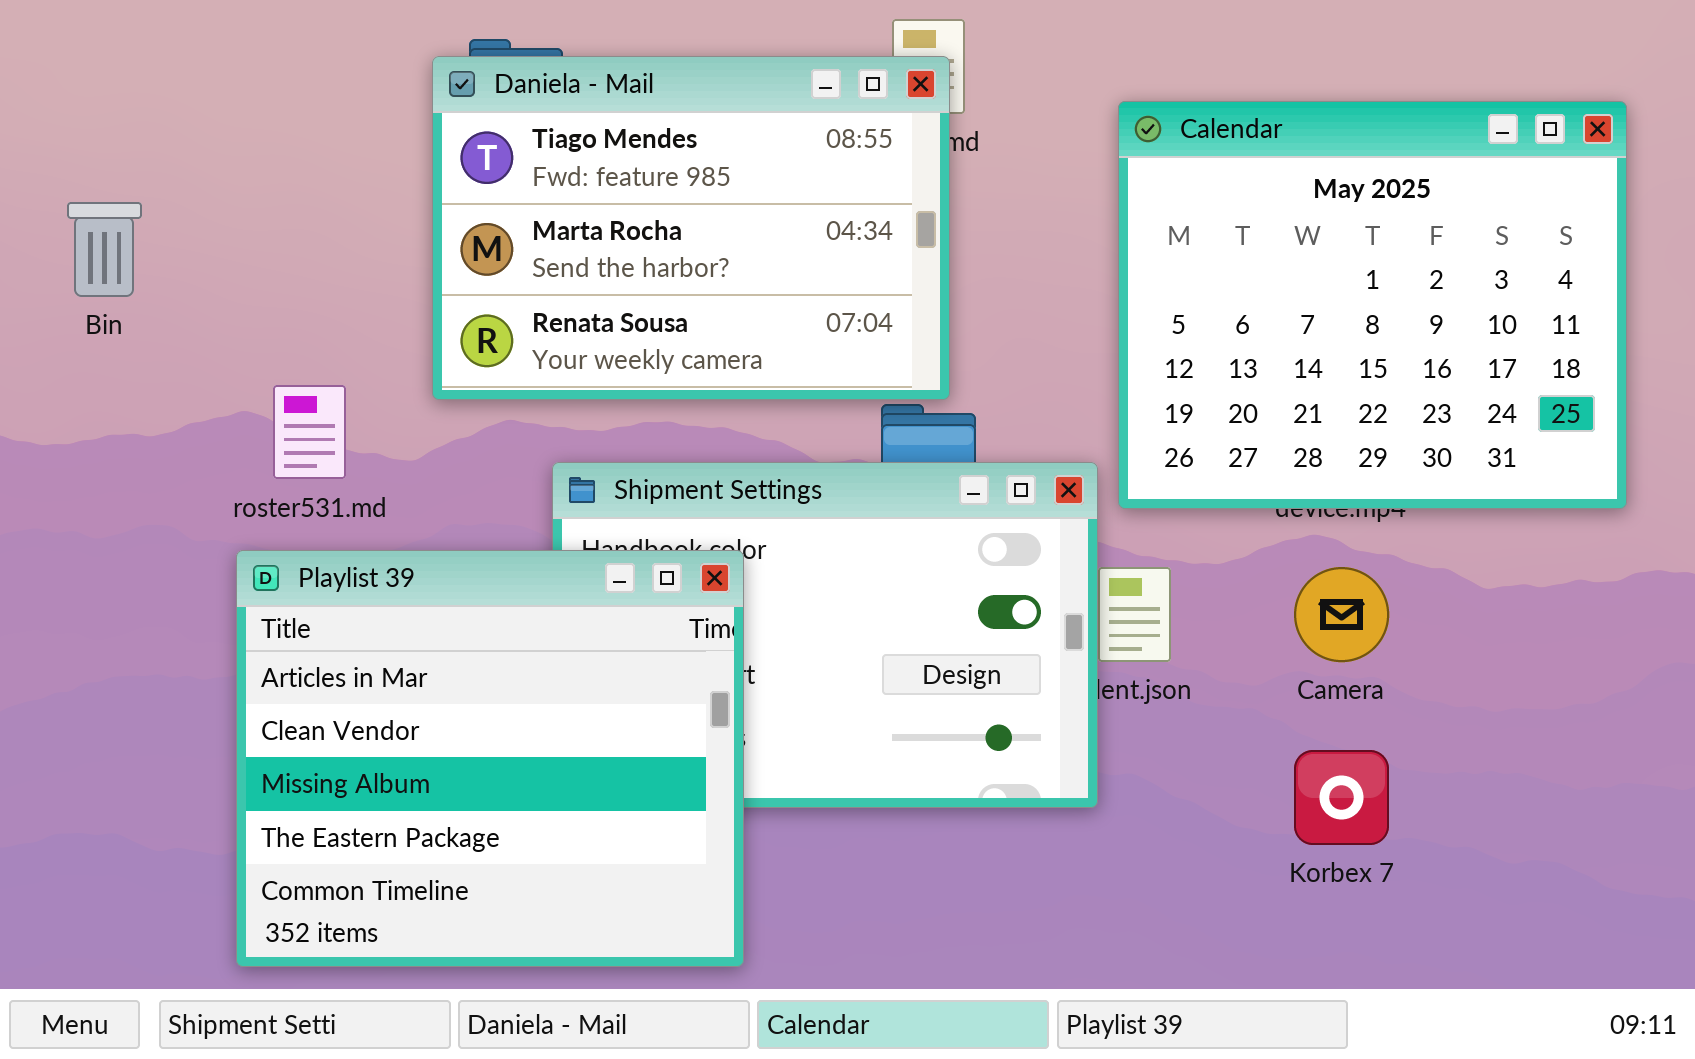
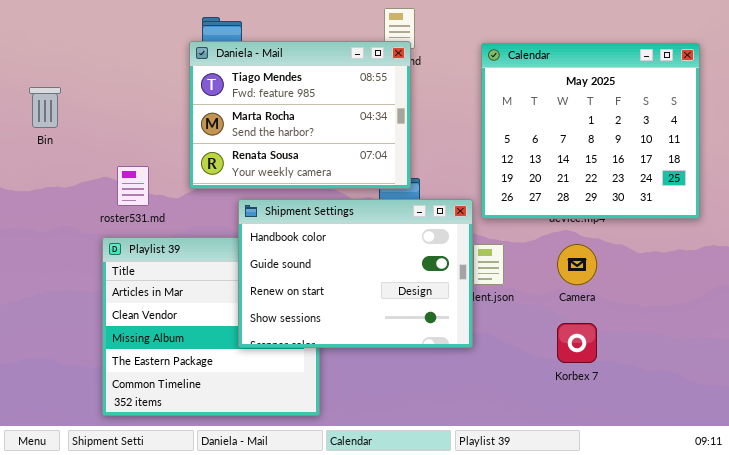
Daniela - Mail: [432,56,950,400] -> [189,41,411,189], moved
Shipment Settings: [552,462,1098,808] -> [238,199,473,348], raised

